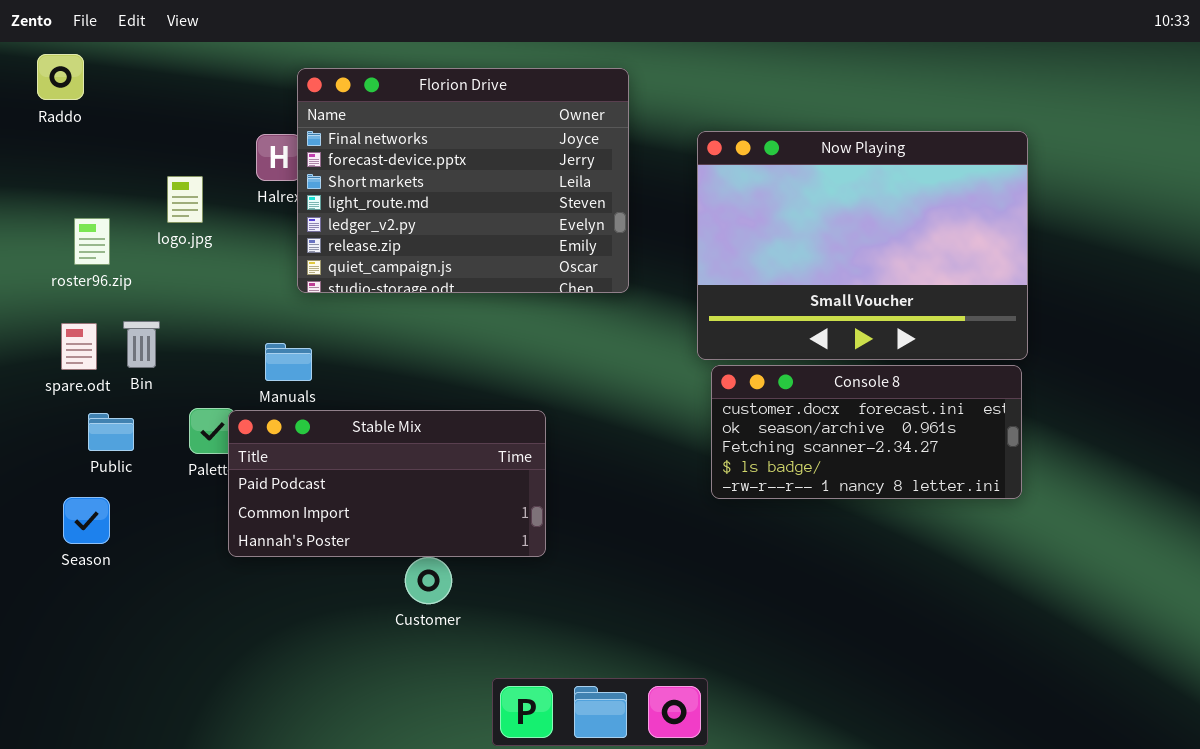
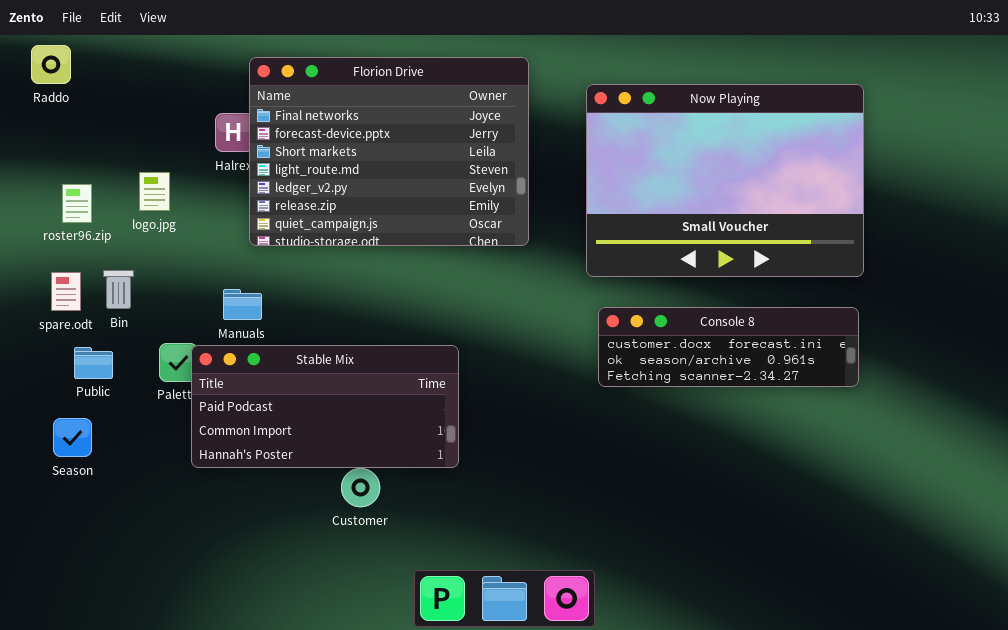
Now Playing: [697,131,1028,360] -> [586,84,864,277], moved
logo.jpg: [167,176,203,223] -> [139,172,170,211], moved
Console 8: [711,365,1022,499] -> [598,307,859,387], resized

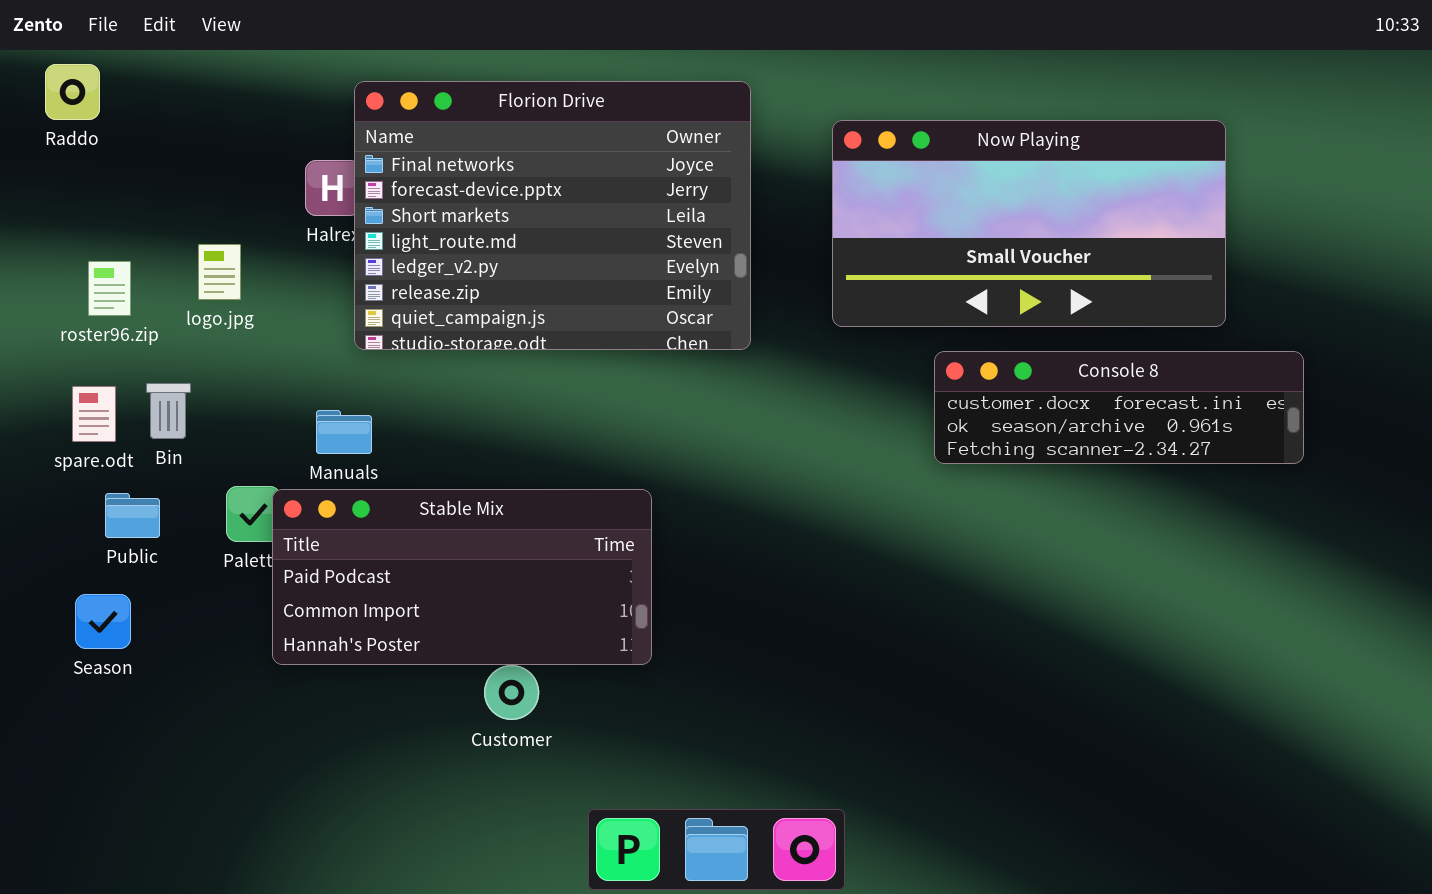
Now Playing: [586,84,864,277] -> [832,120,1226,327], resized
Console 8: [598,307,859,387] -> [934,351,1304,464], moved

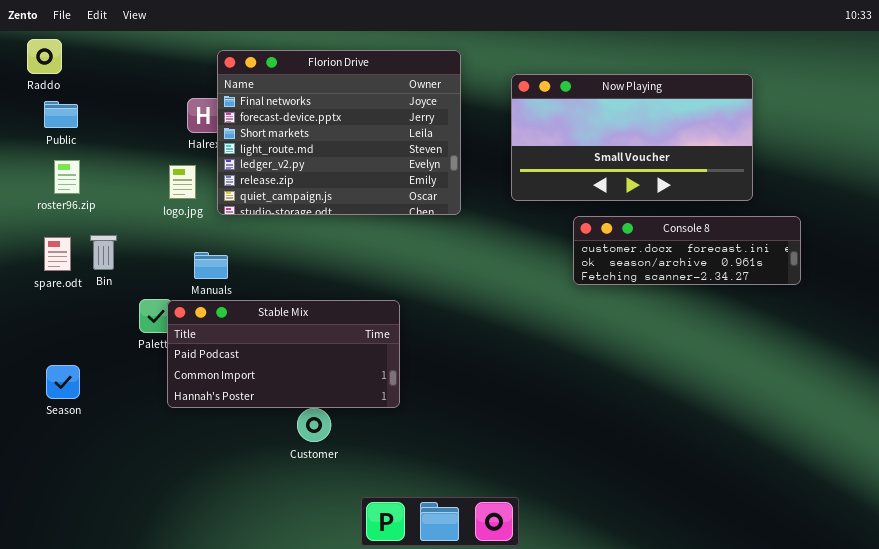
logo.jpg: [198,244,241,300] -> [169,165,196,199], moved
Public: [105,493,160,538] -> [44,101,78,128], moved

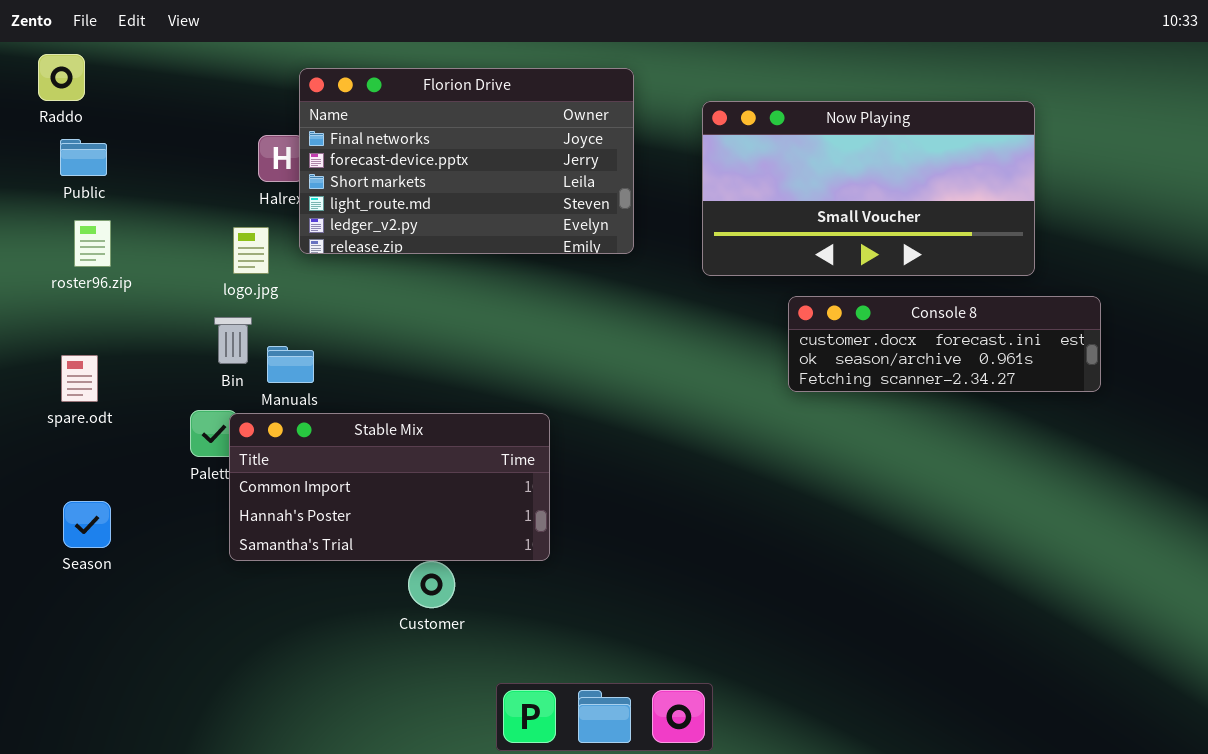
Florion Drive: [217,50,461,215] -> [299,68,634,254], resized
Bin: [90,235,117,270] -> [214,317,252,364], moved
spare.odt: [44,237,71,271] -> [61,355,98,402], moved
Stable Mix: [167,300,400,408] -> [229,413,550,561], scrolled down 1 row

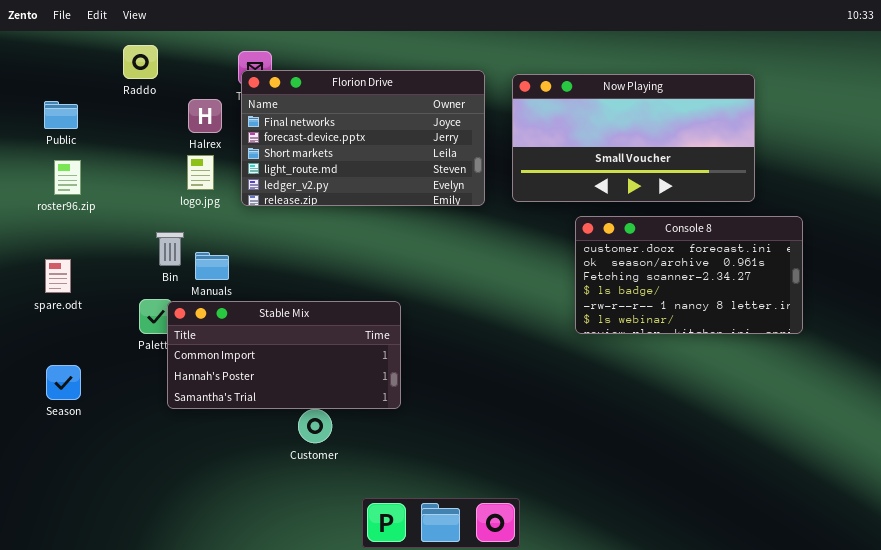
Raddo: [38,54,85,101] -> [123,45,158,79], moved
Florion Drive: [299,68,634,254] -> [241,70,485,206], moved
logo.jpg: [233,227,269,274] -> [187,155,214,190], moved
Console 8: [788,296,1101,392] -> [575,216,803,334], resized

